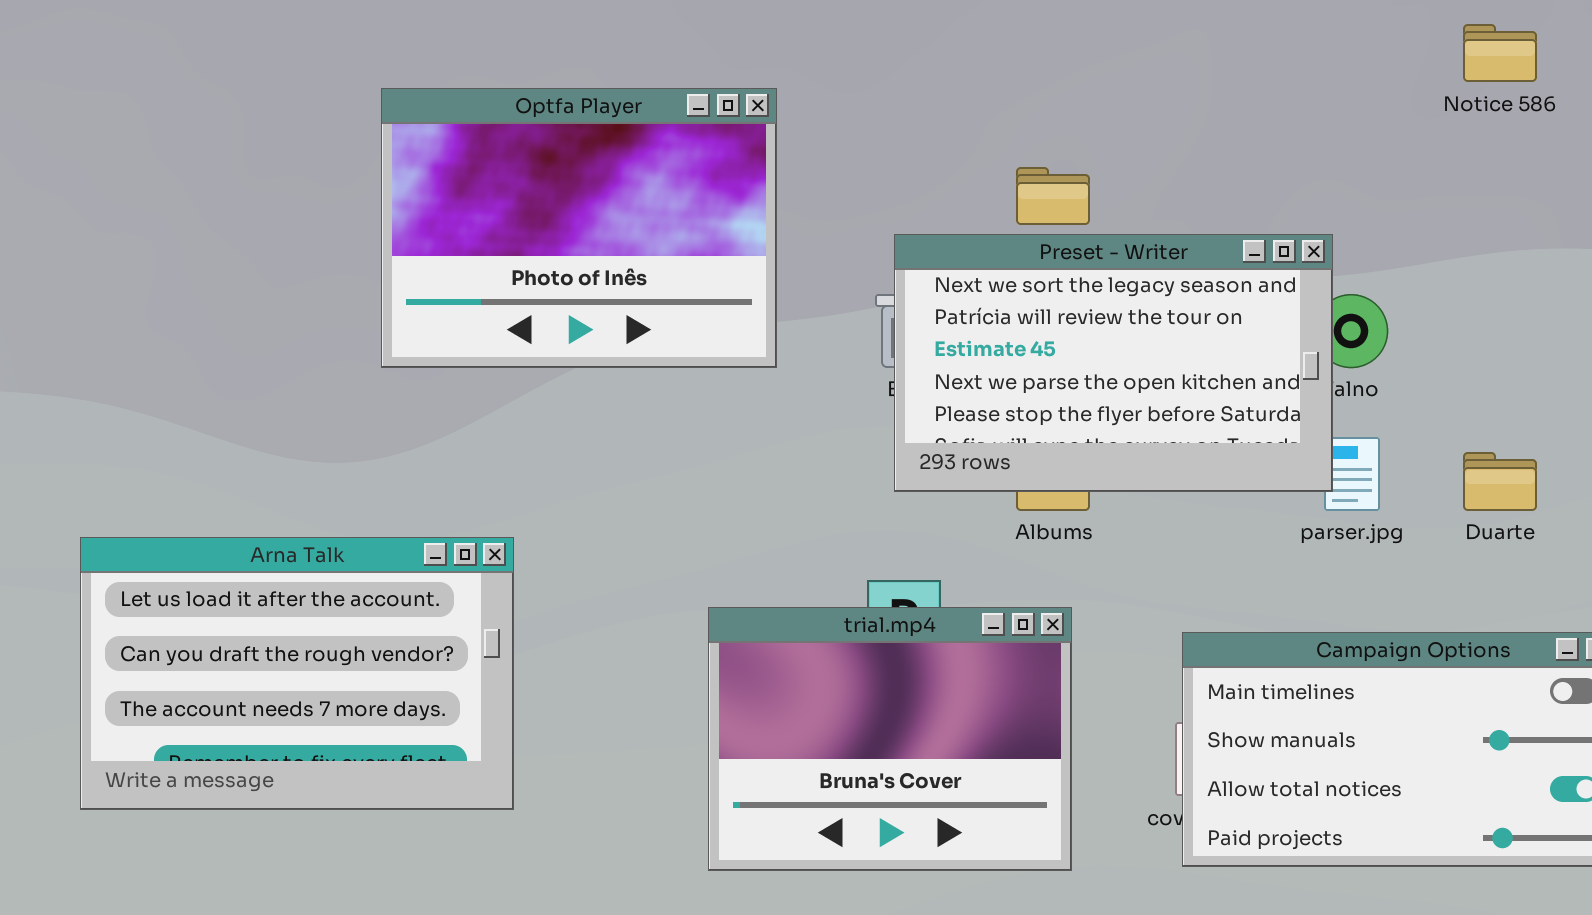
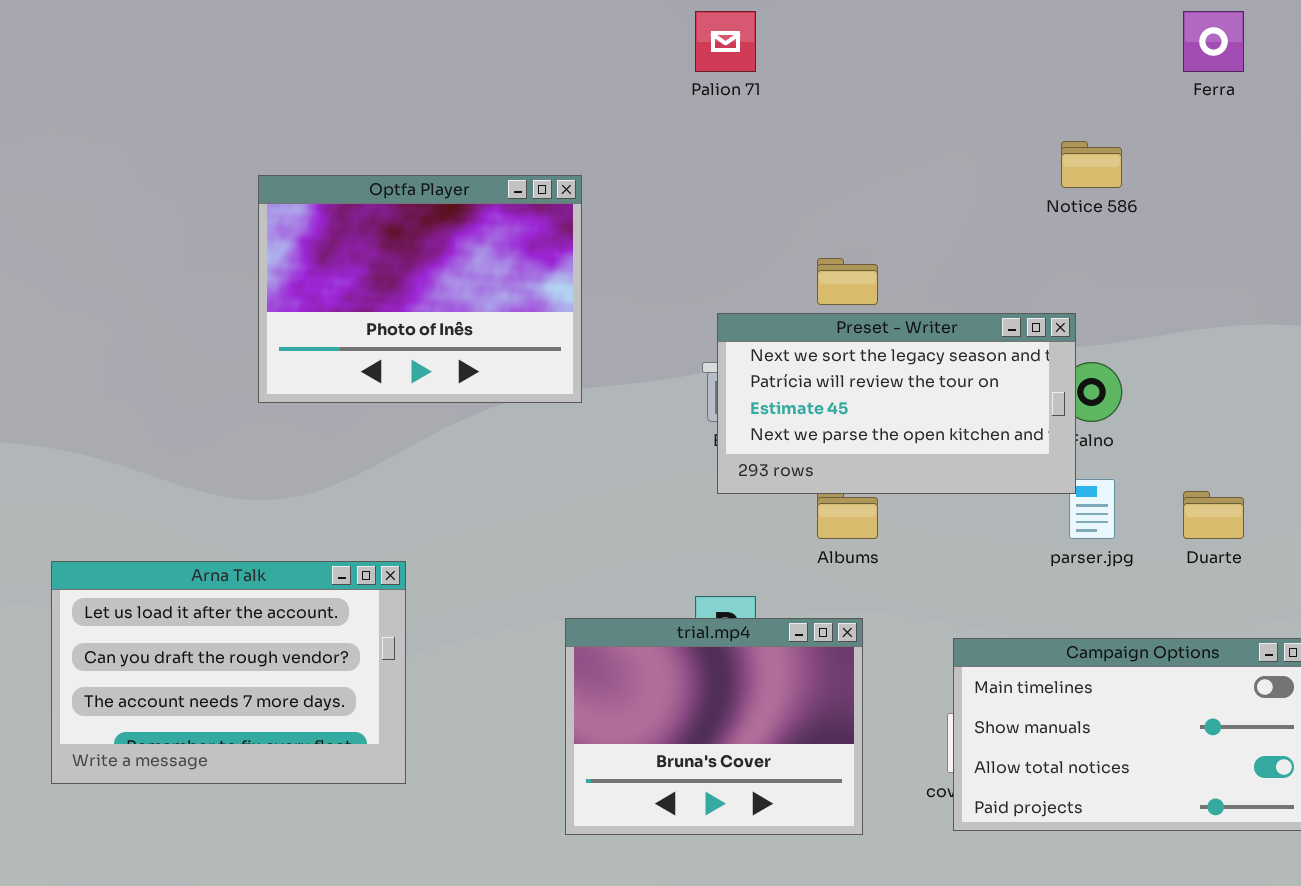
Notice 586: [1463,24,1537,82] -> [1061,141,1122,188], moved
Optfa Player: [381,88,777,368] -> [258,175,582,403], moved
Preset - Writer: [894,234,1333,492] -> [717,313,1076,494], resized

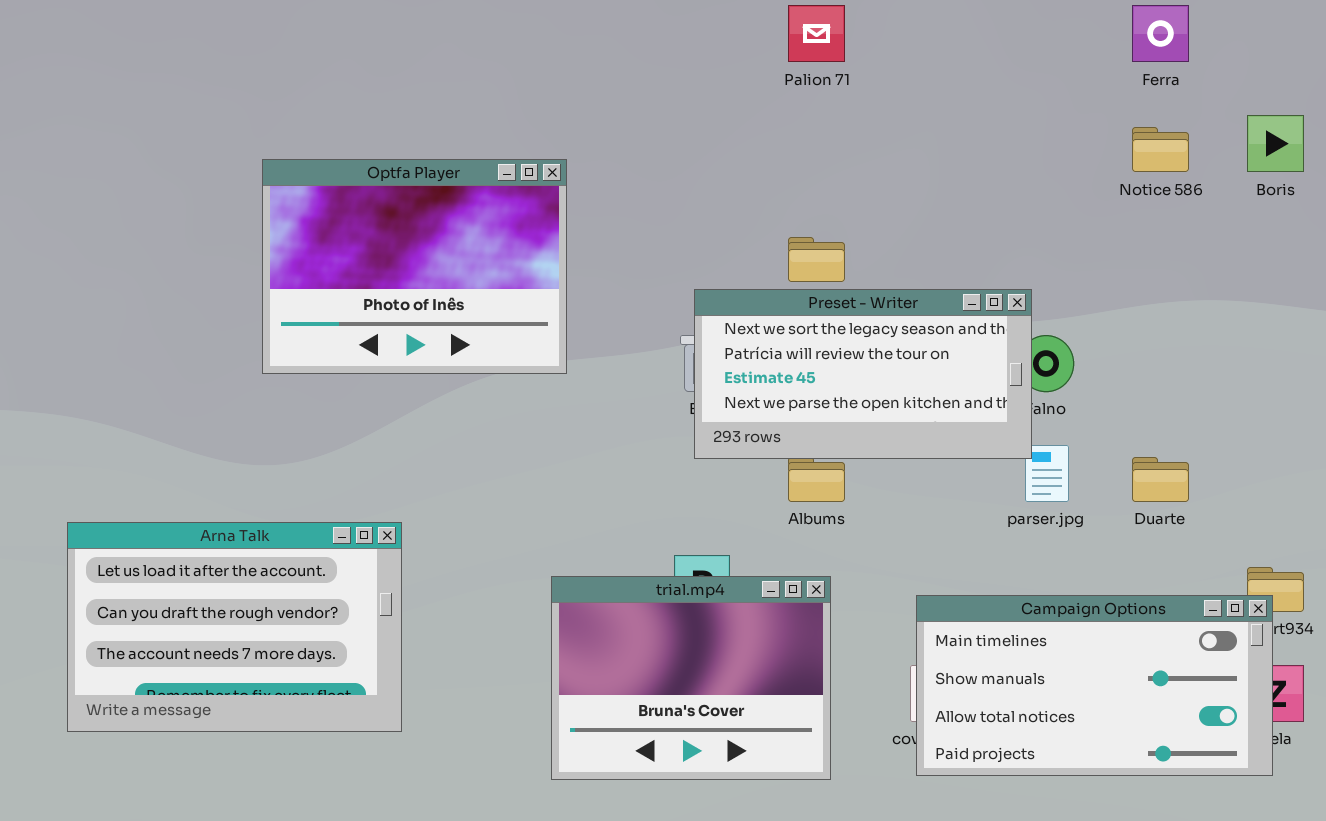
Palion 71: [695,11,756,72] -> [788,5,845,62], moved
Notice 586: [1061,141,1122,188] -> [1132,127,1189,172], moved

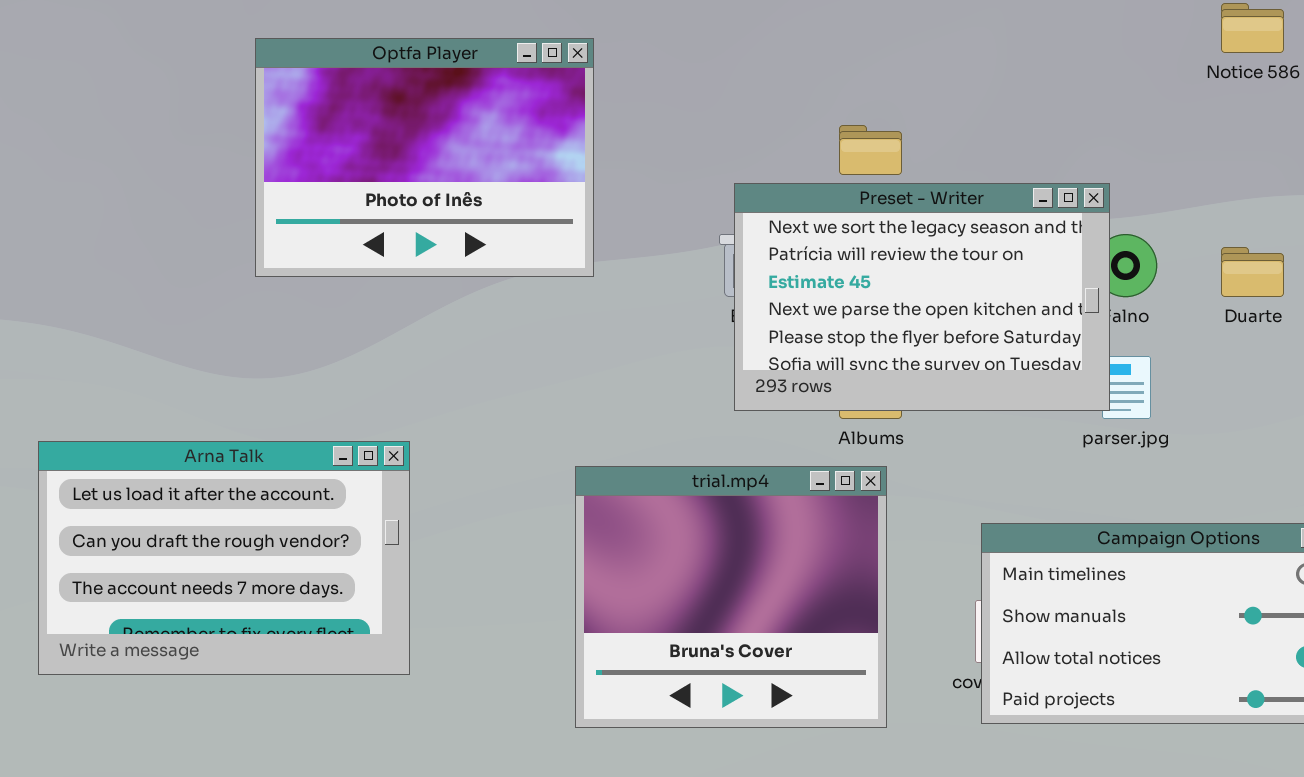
Preset - Writer: [694,289,1032,459] -> [734,183,1110,411], resized
Duarte: [1132,457,1189,502] -> [1221,247,1284,297], moved
trial.mp4: [551,576,831,780] -> [575,466,887,728], resized

